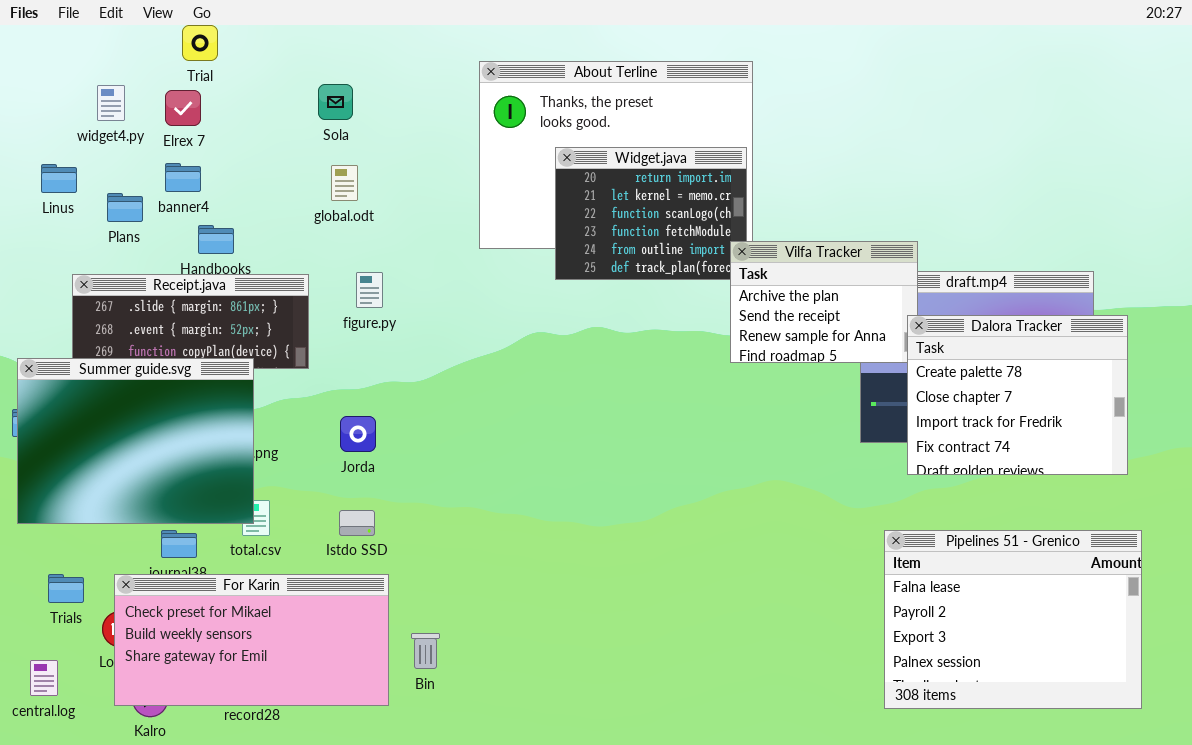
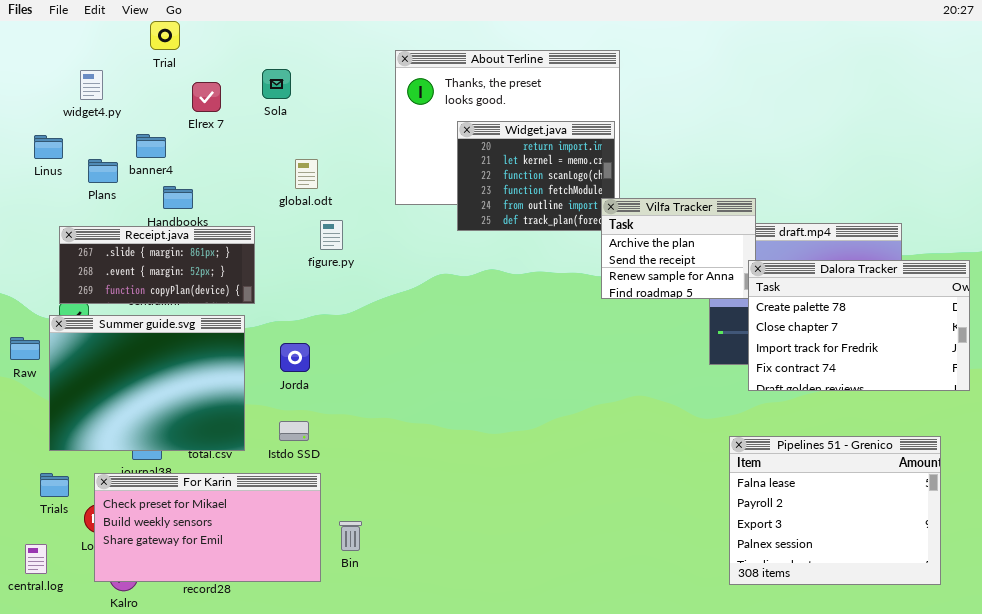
Elrex 7: [165,90,201,126] -> [192,82,221,112], moved
global.odt: [331,165,358,201] -> [295,159,318,189], moved
figure.py: [356,272,383,308] -> [320,220,343,250], moved
Dalora Tracker: [907,315,1128,475] -> [748,260,970,391], resized
Summer guide.svg: [17,358,254,524] -> [49,315,245,451], moved

